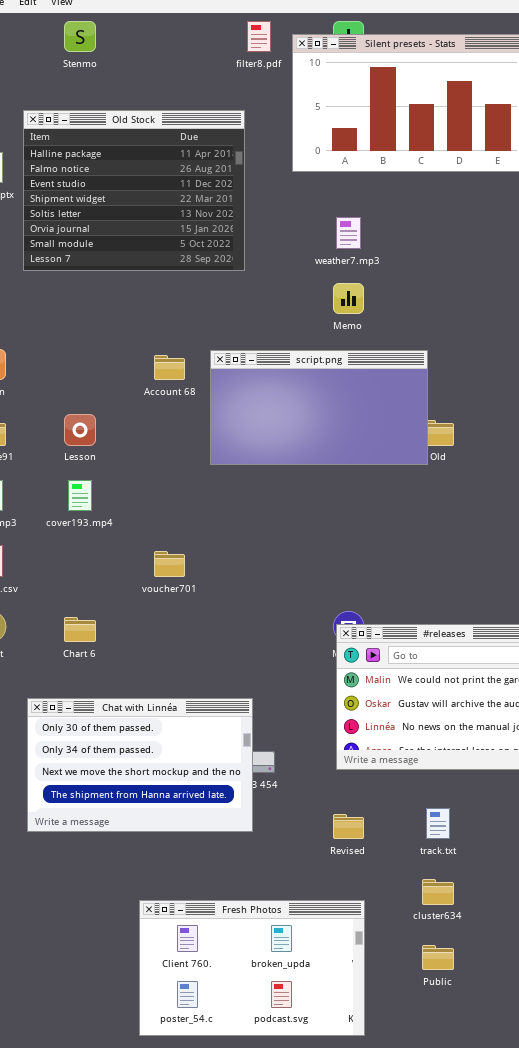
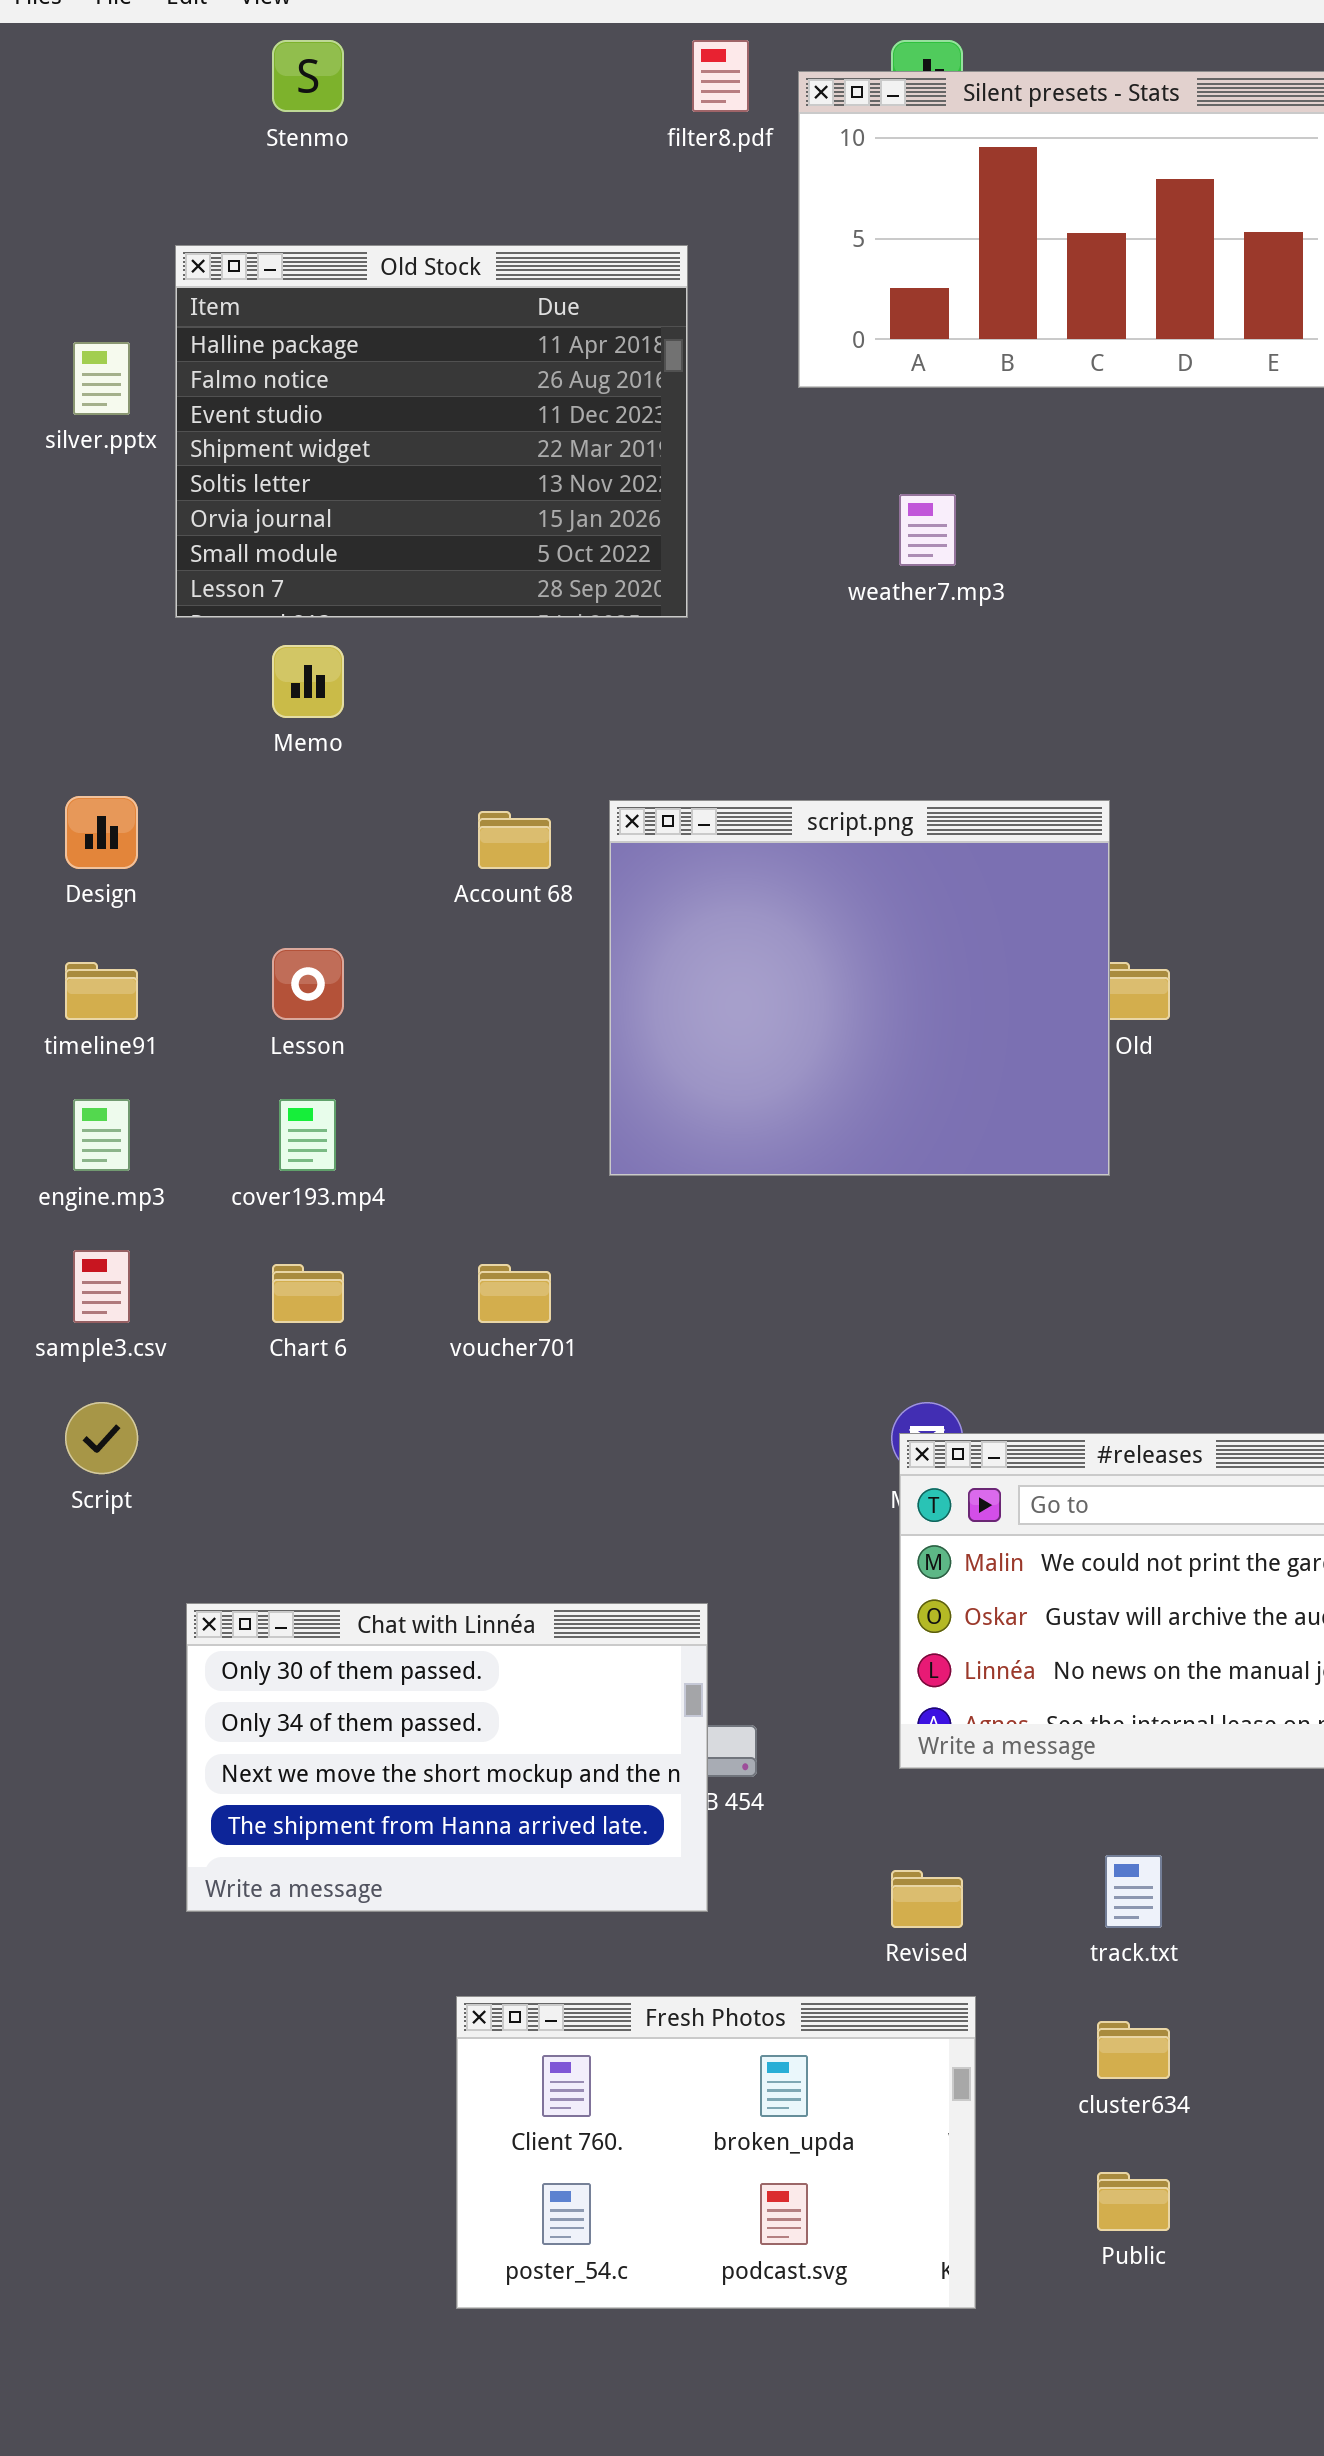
Memo: [333,283,364,314] -> [272,645,344,718], moved
script.png: [210,350,428,465] -> [609,800,1110,1176], resized
Chart 6: [64,617,96,642] -> [272,1264,344,1323], moved
Fresh Photos: [139,900,365,1036] -> [456,1996,976,2309], moved

